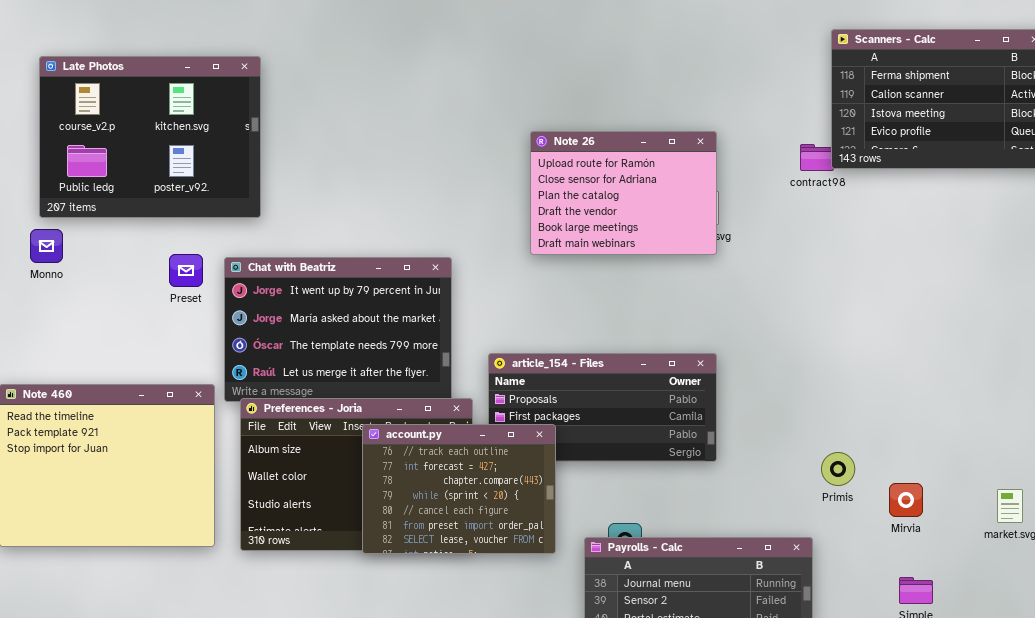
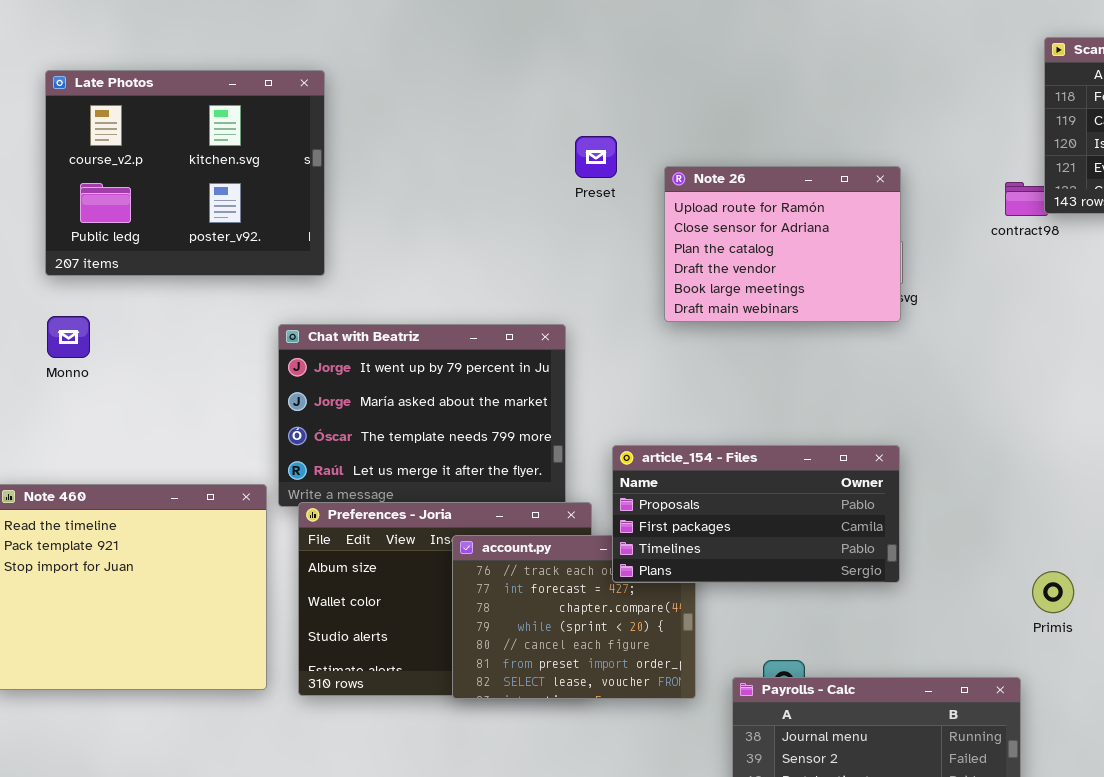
Monno: [30,229,63,263] -> [47,316,90,358], moved
Preset: [169,254,203,287] -> [575,136,617,178], moved
article_154 - Files: [488,353,717,462] -> [612,445,900,583], raised

